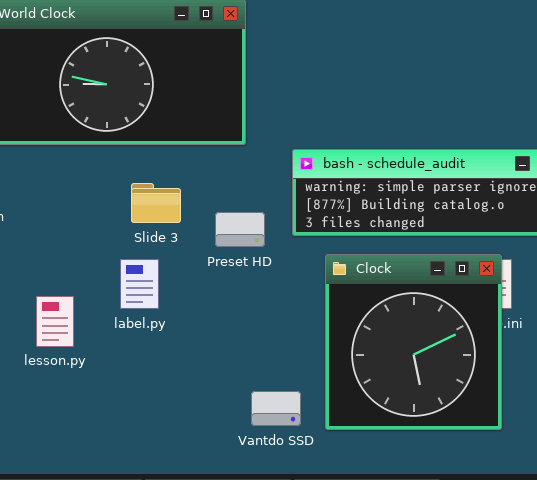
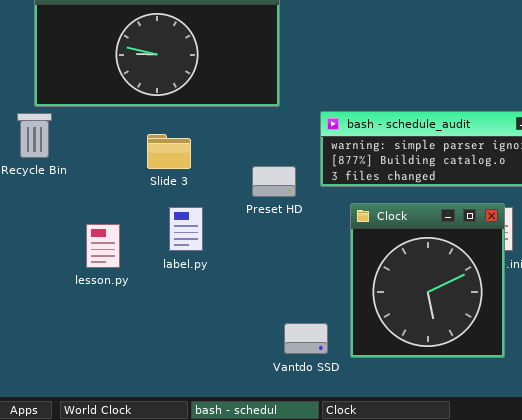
Slide 3: [131,183,181,223] -> [147,134,191,169], moved
lesson.py: [36,296,74,347] -> [86,224,120,268], moved

